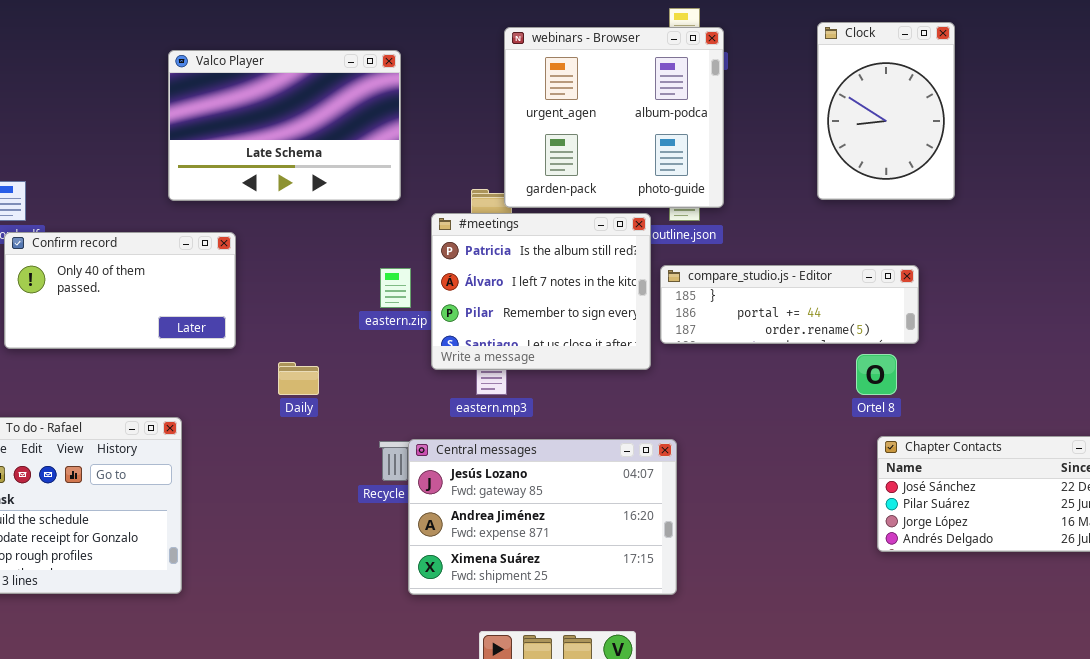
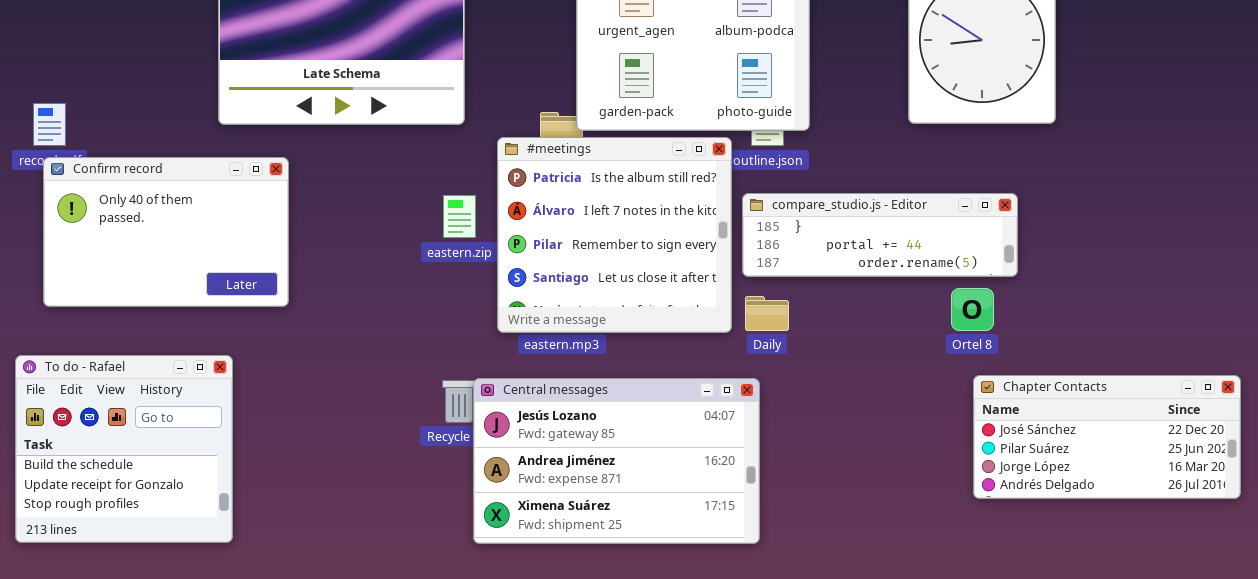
#meetings: [431,213,651,370] -> [497,137,732,333], resized
Confirm record: [4,232,236,349] -> [43,157,289,307], resized
Daily: [278,362,319,395] -> [745,296,789,331], moved

